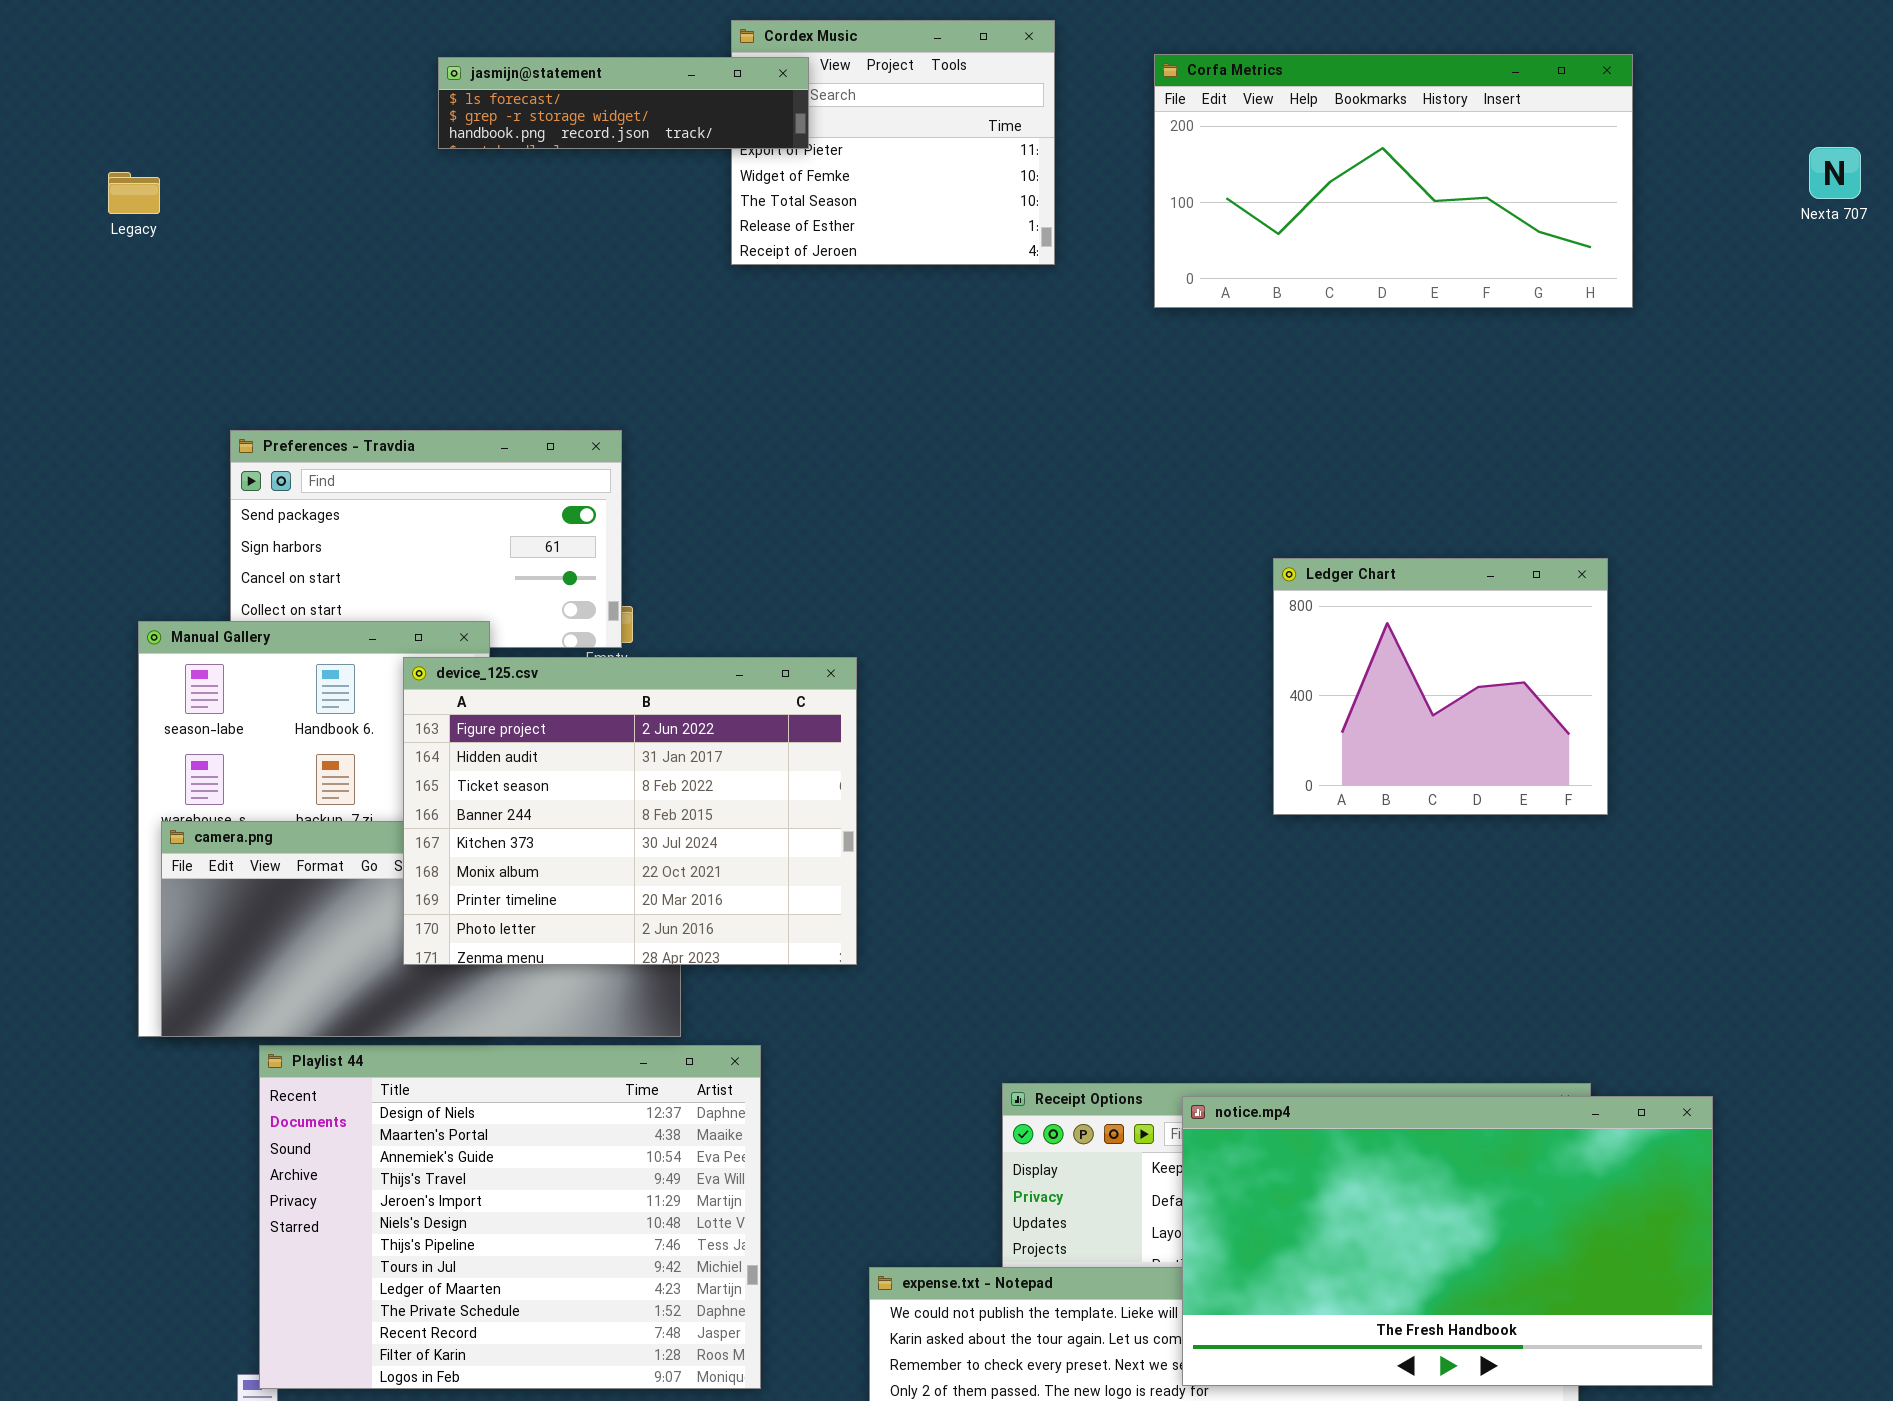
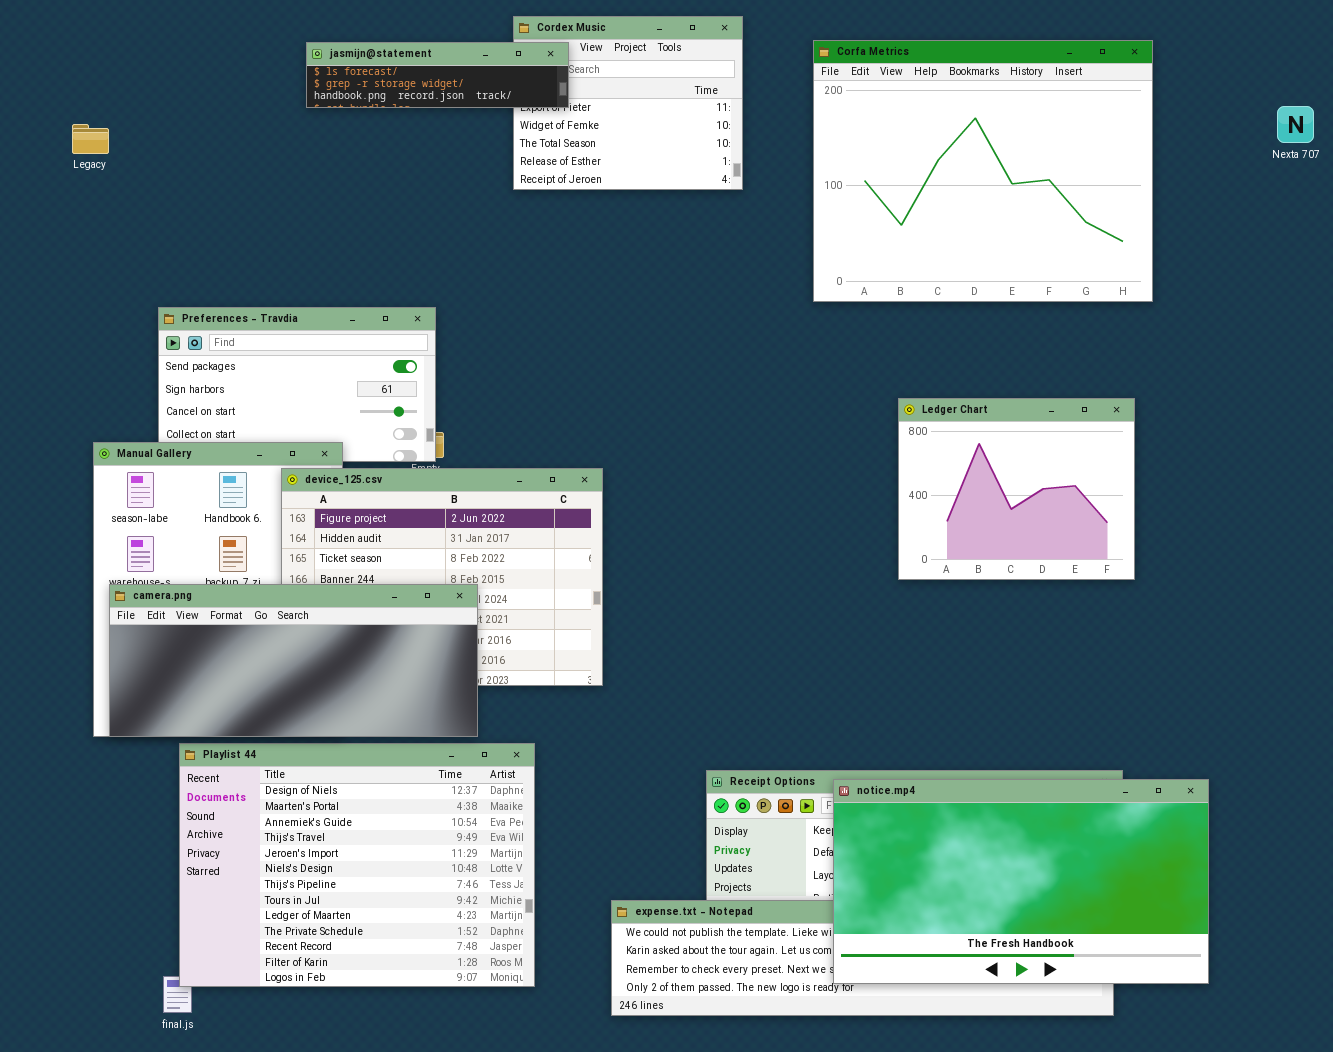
Corfa Metrics: [1154,54,1633,308] -> [813,40,1153,302], resized
camera.png: [161,821,681,1037] -> [109,584,478,737], raised

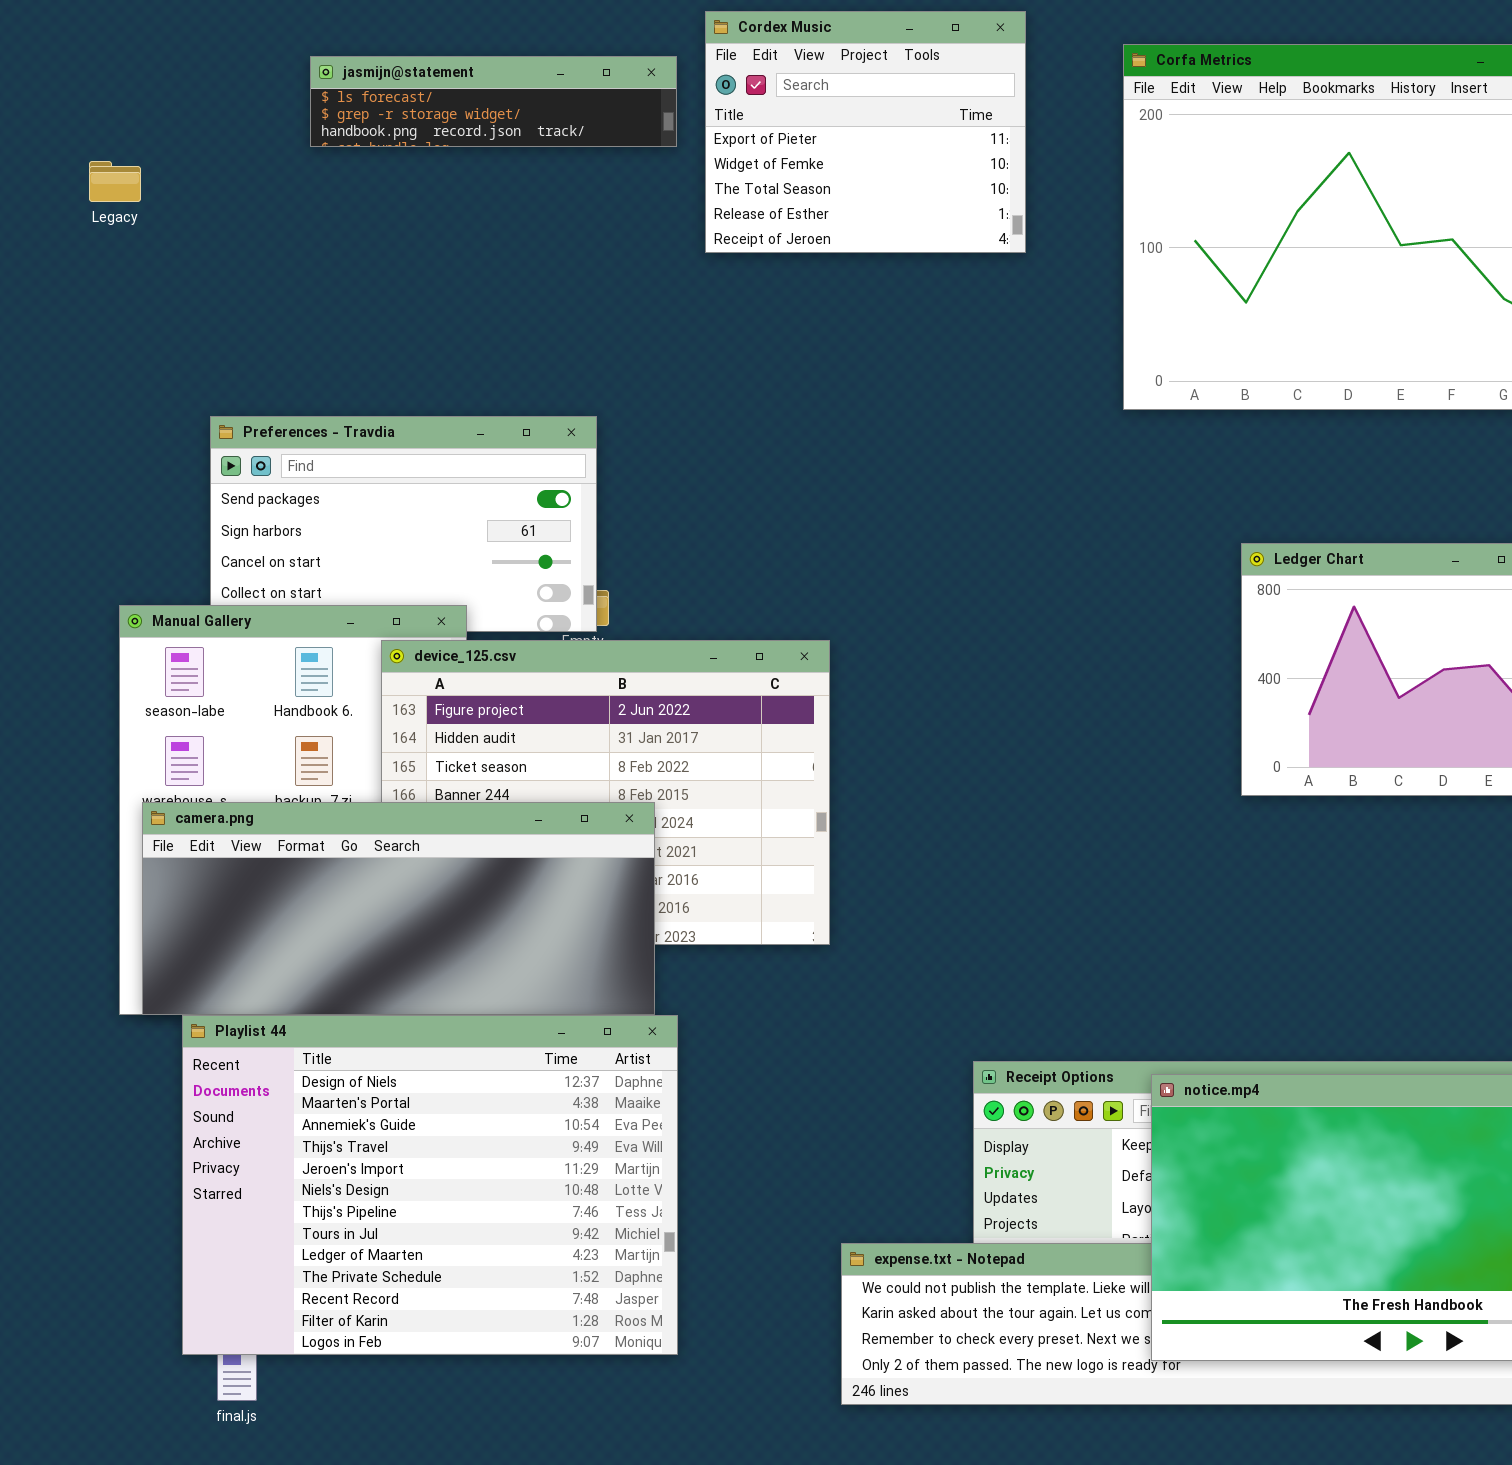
jasmijn@statement: [306,42,569,108] -> [310,56,677,147], moved
Playlist 44: [179,743,535,987] -> [182,1015,678,1355], moved

